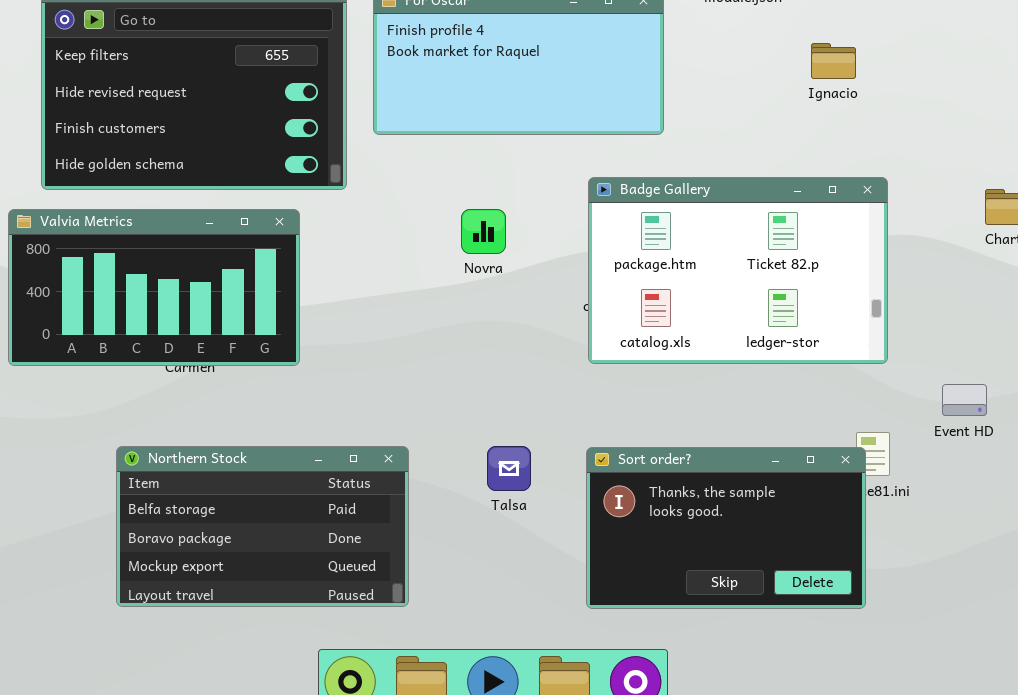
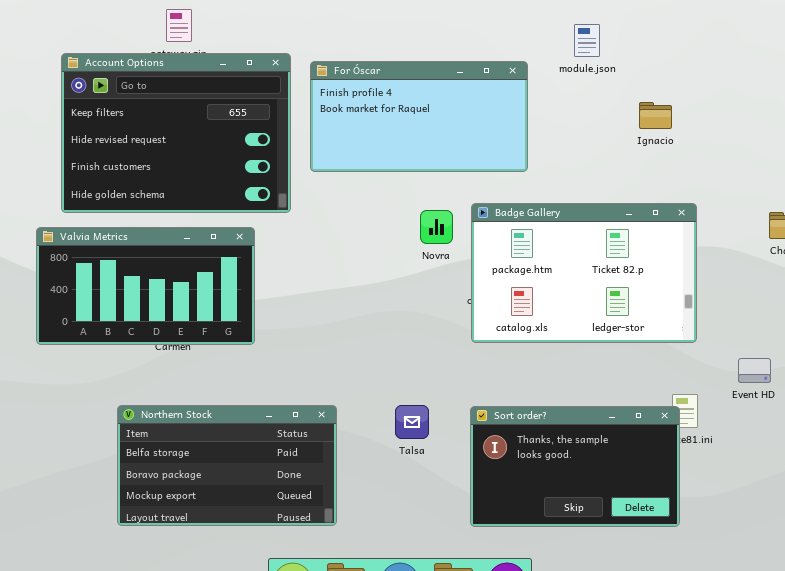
Novra: [461,209,506,254] -> [420,210,453,244], moved

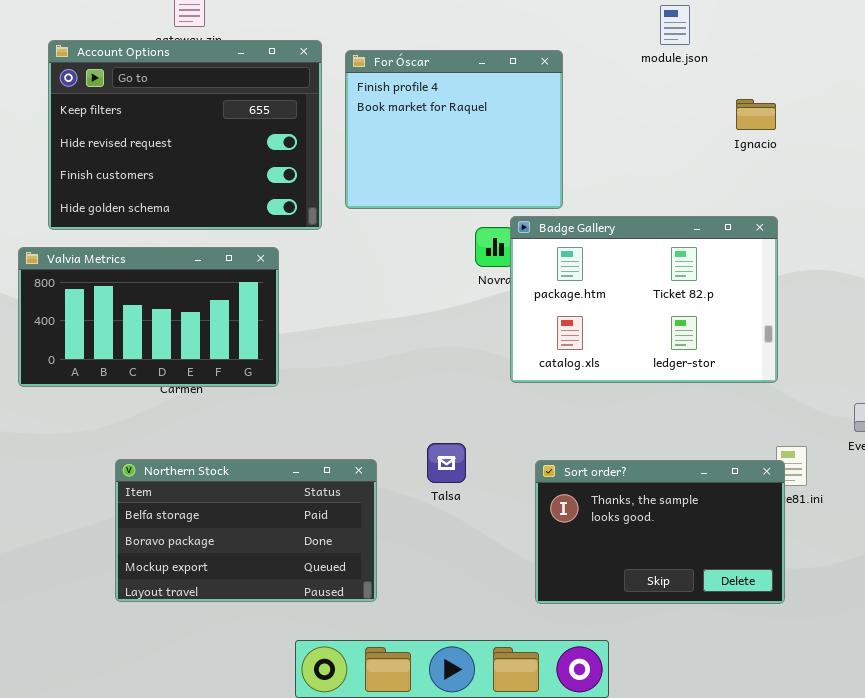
For Óscar: [310,61,528,172] -> [345,50,563,209], resized
Badge Gallery: [471,203,697,343] -> [510,216,778,383], moved
Talsa: [395,405,429,439] -> [427,443,466,483], moved

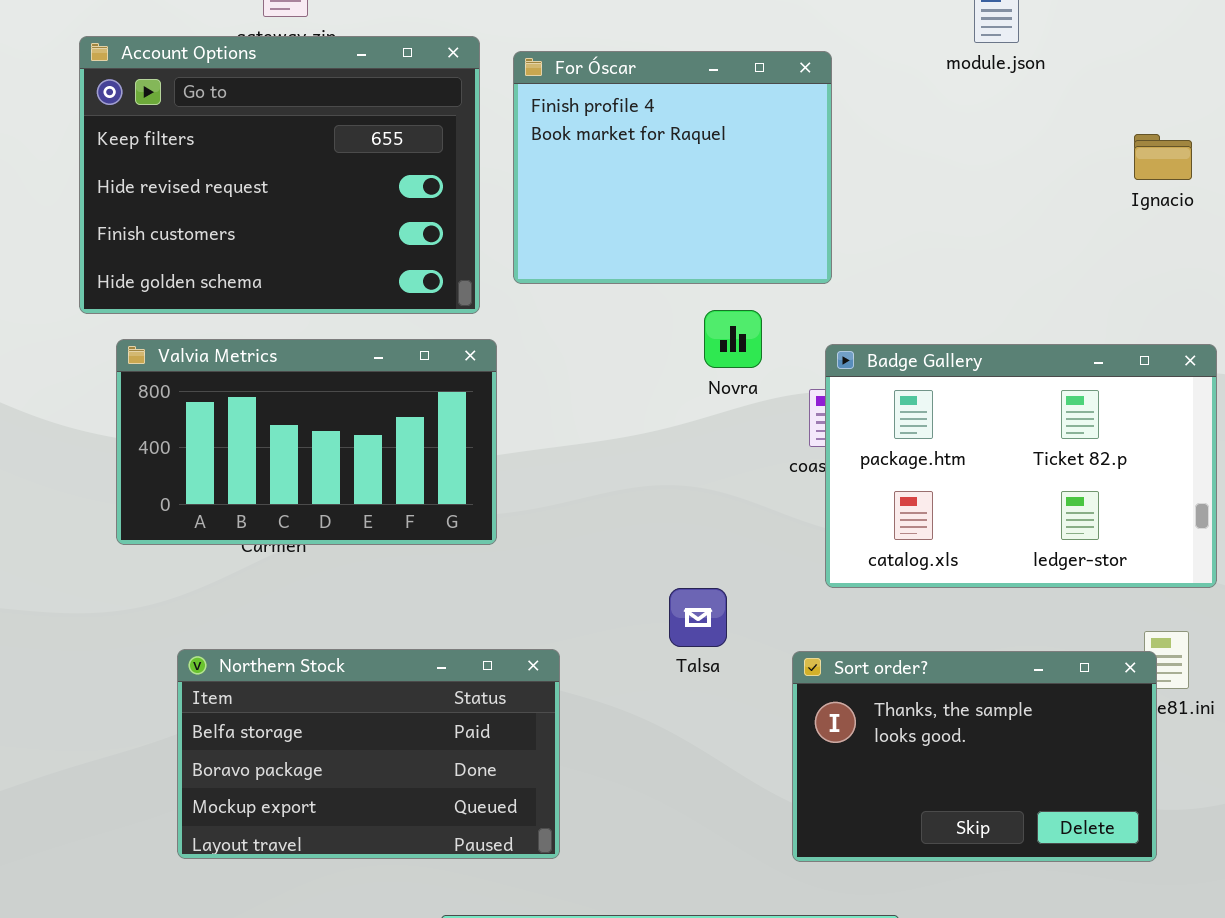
Ignacio: [736,99,776,130] -> [1134,134,1192,180], moved
Badge Gallery: [510,216,778,383] -> [825,344,1217,588], moved
Valvia Metrics: [18,247,279,387] -> [116,339,497,545], moved
Talsa: [427,443,466,483] -> [669,588,727,647], moved

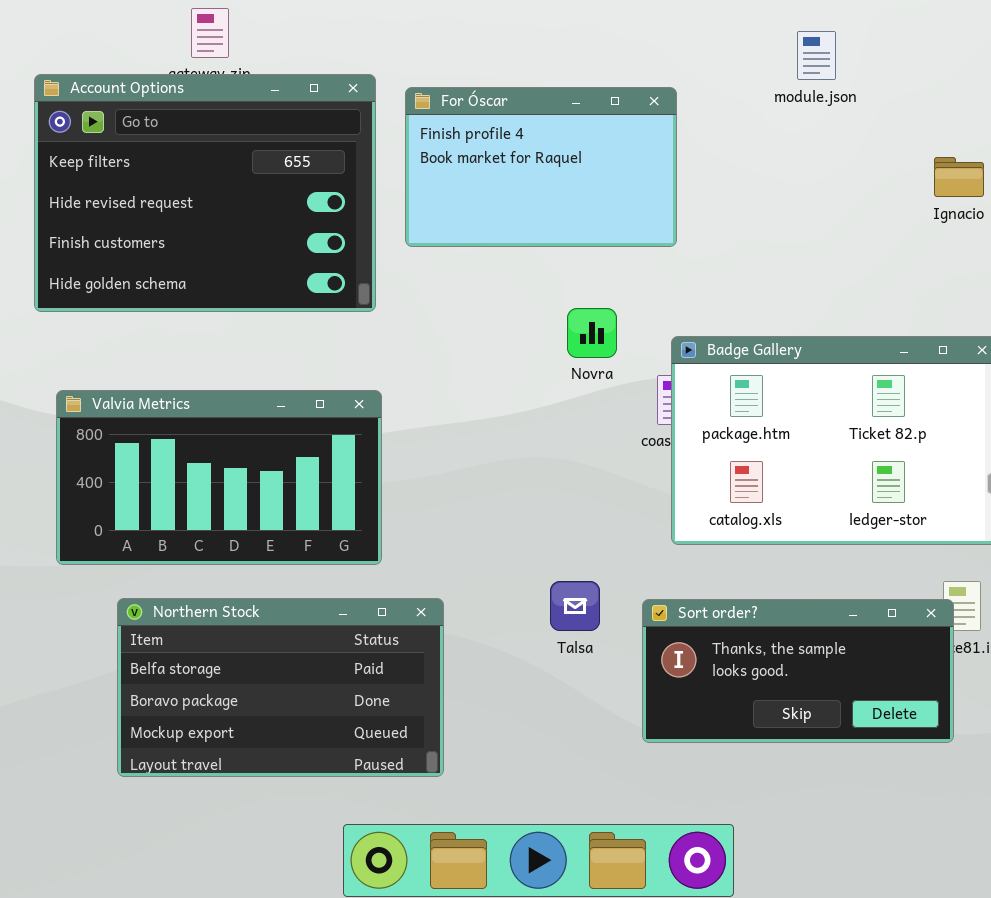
For Óscar: [513,51,832,284] -> [405,87,677,247], resized
Valvia Metrics: [116,339,497,545] -> [56,390,382,565], moved
Talsa: [669,588,727,647] -> [550,581,600,631], moved
Sort order?: [792,651,1157,862] -> [642,599,954,743], resized

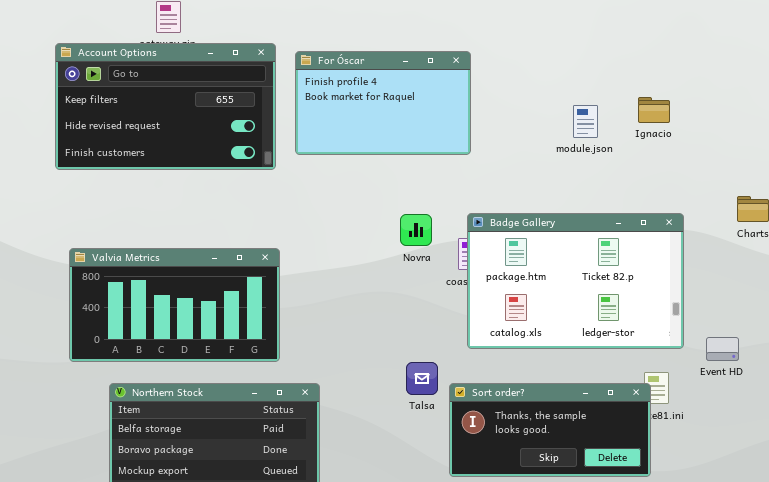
module.json: [797,31,836,80] -> [573,105,598,138], moved
Account Options: [34,74,376,312] -> [55,43,276,170], resized
Novra: [567,308,617,358] -> [400,214,432,246], moved
Talsa: [550,581,600,631] -> [406,362,438,395], moved

